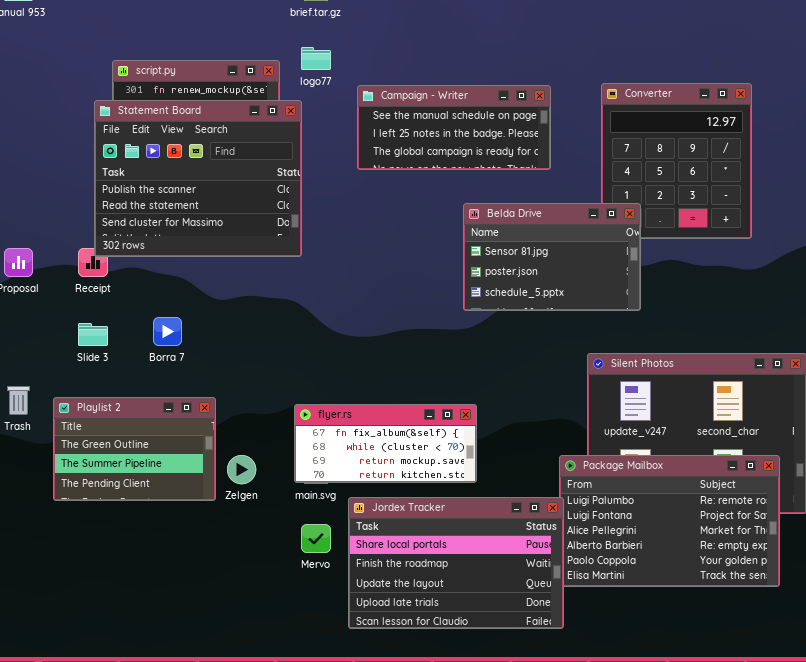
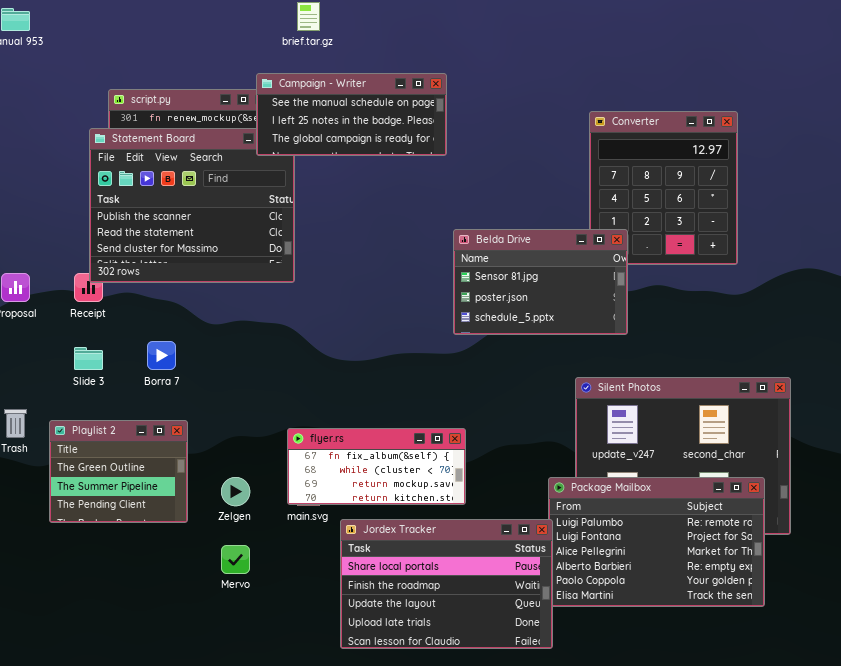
Campaign - Writer: [357,85,551,170] -> [256,73,447,156], moved
Playlist 2: [53,397,216,501] -> [49,420,188,523], resized
Mervo: [301,524,331,553] -> [221,545,250,574], moved

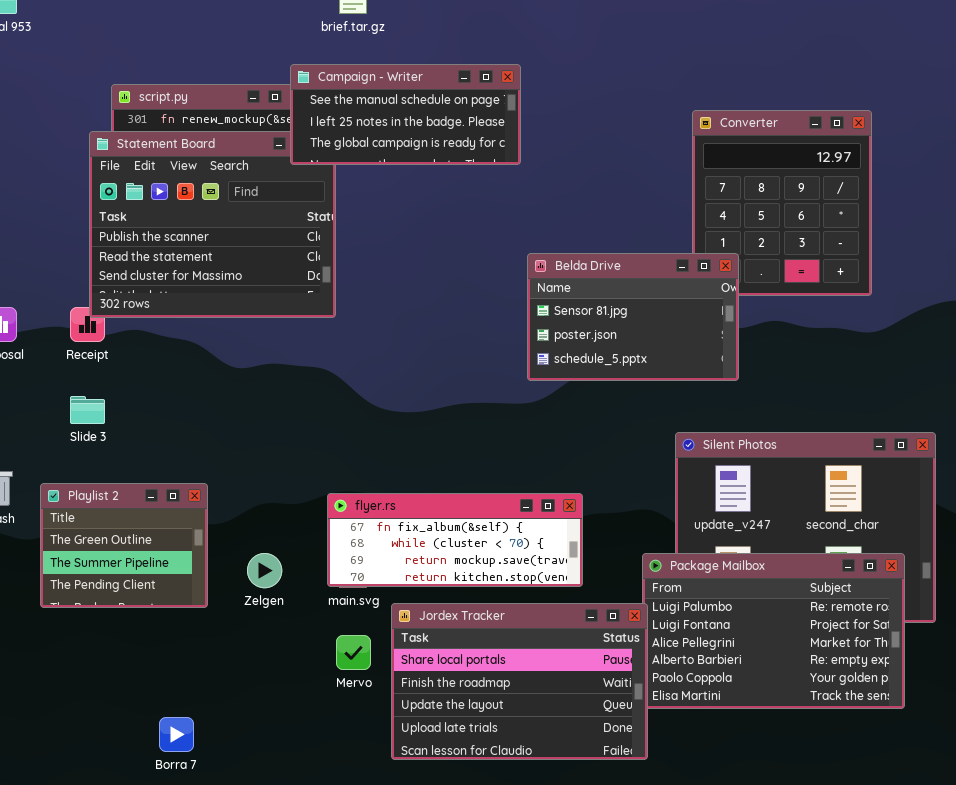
Borra 7: [147,341,176,370] -> [159,717,194,752], moved
flyer.rs: [287,428,466,505] -> [327,493,583,587], resized
Mervo: [221,545,250,574] -> [336,635,371,670], moved

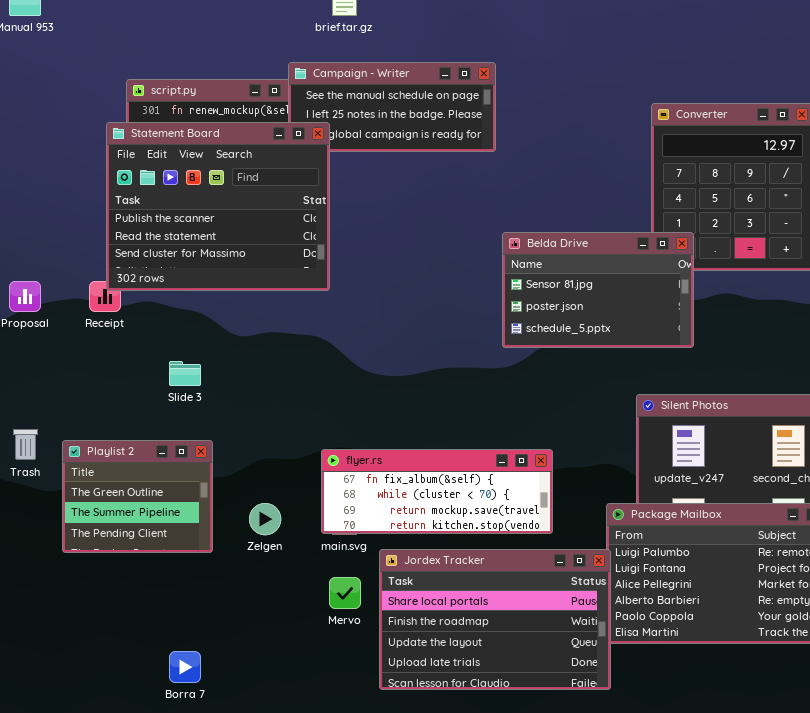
Statement Board: [89,131,336,318] -> [106,122,330,291], raised
Slide 3: [70,396,105,424] -> [169,361,201,386], moved

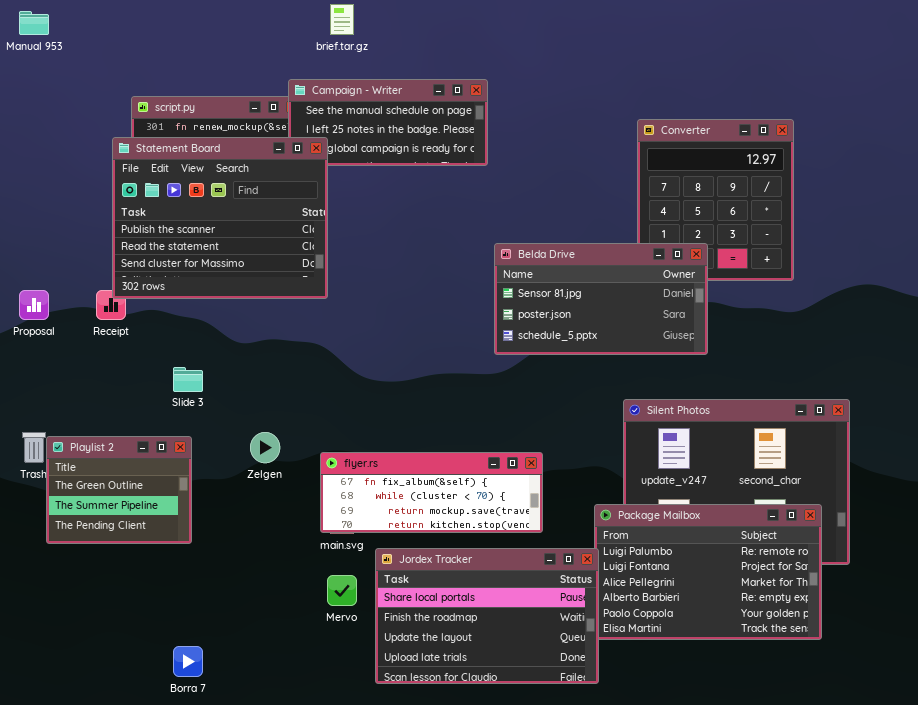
Belda Drive: [502,232,694,348] -> [494,243,708,355], resized
Playlist 2: [62,440,213,553] -> [46,436,192,544], moved
Zelgen: [249,503,281,535] -> [250,432,280,463], moved

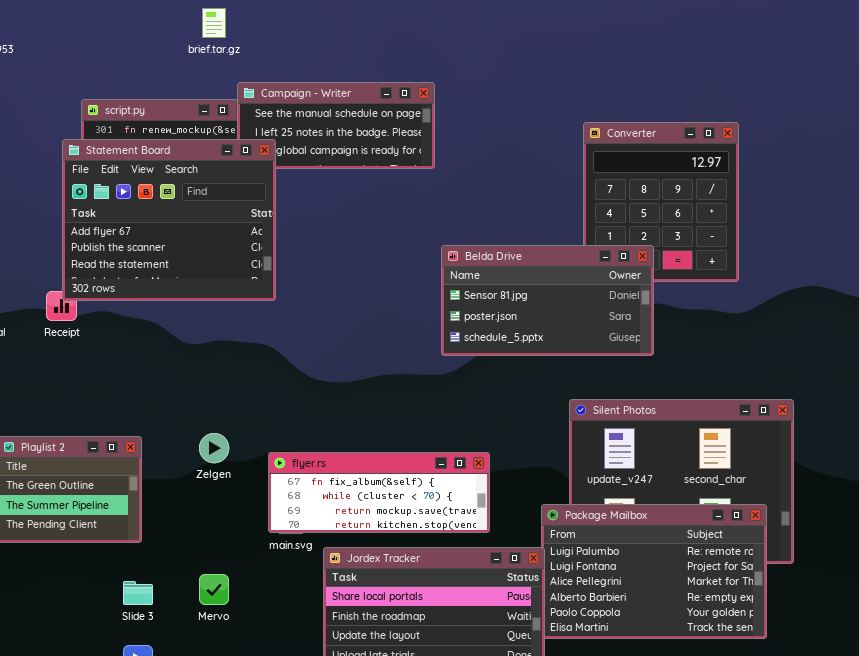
brief.tar.gz: [330,4,354,35] -> [202,8,226,38], moved
Statement Board: [112,137,328,299] -> [62,139,276,301], scrolled up 1 row
Slide 3: [173,367,203,392] -> [123,581,153,605], moved
Mervo: [327,575,357,606] -> [199,574,229,605], moved

